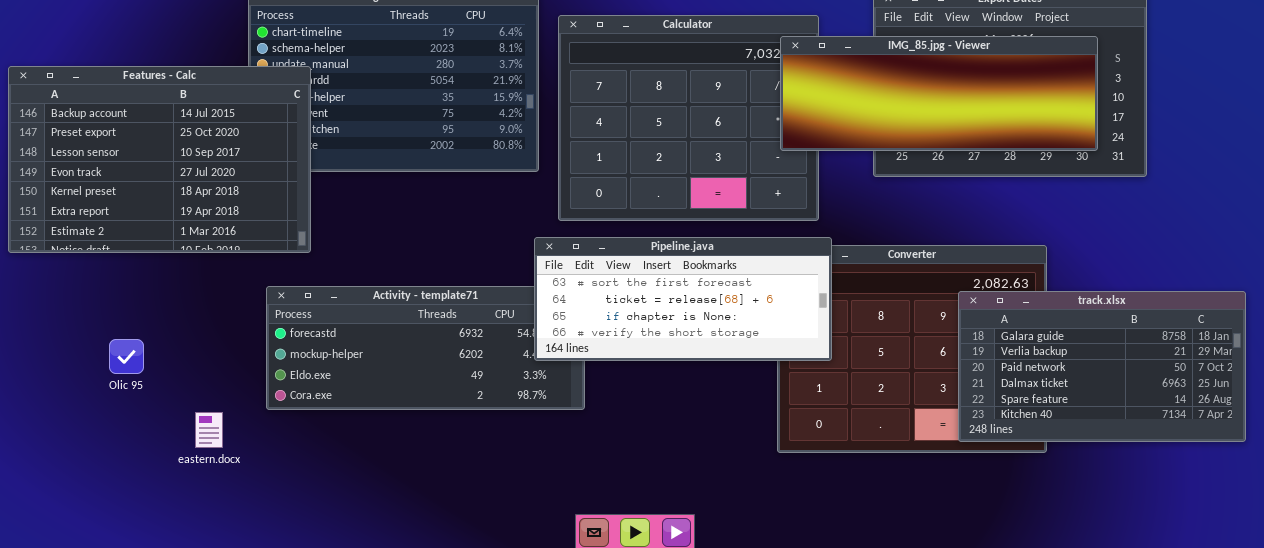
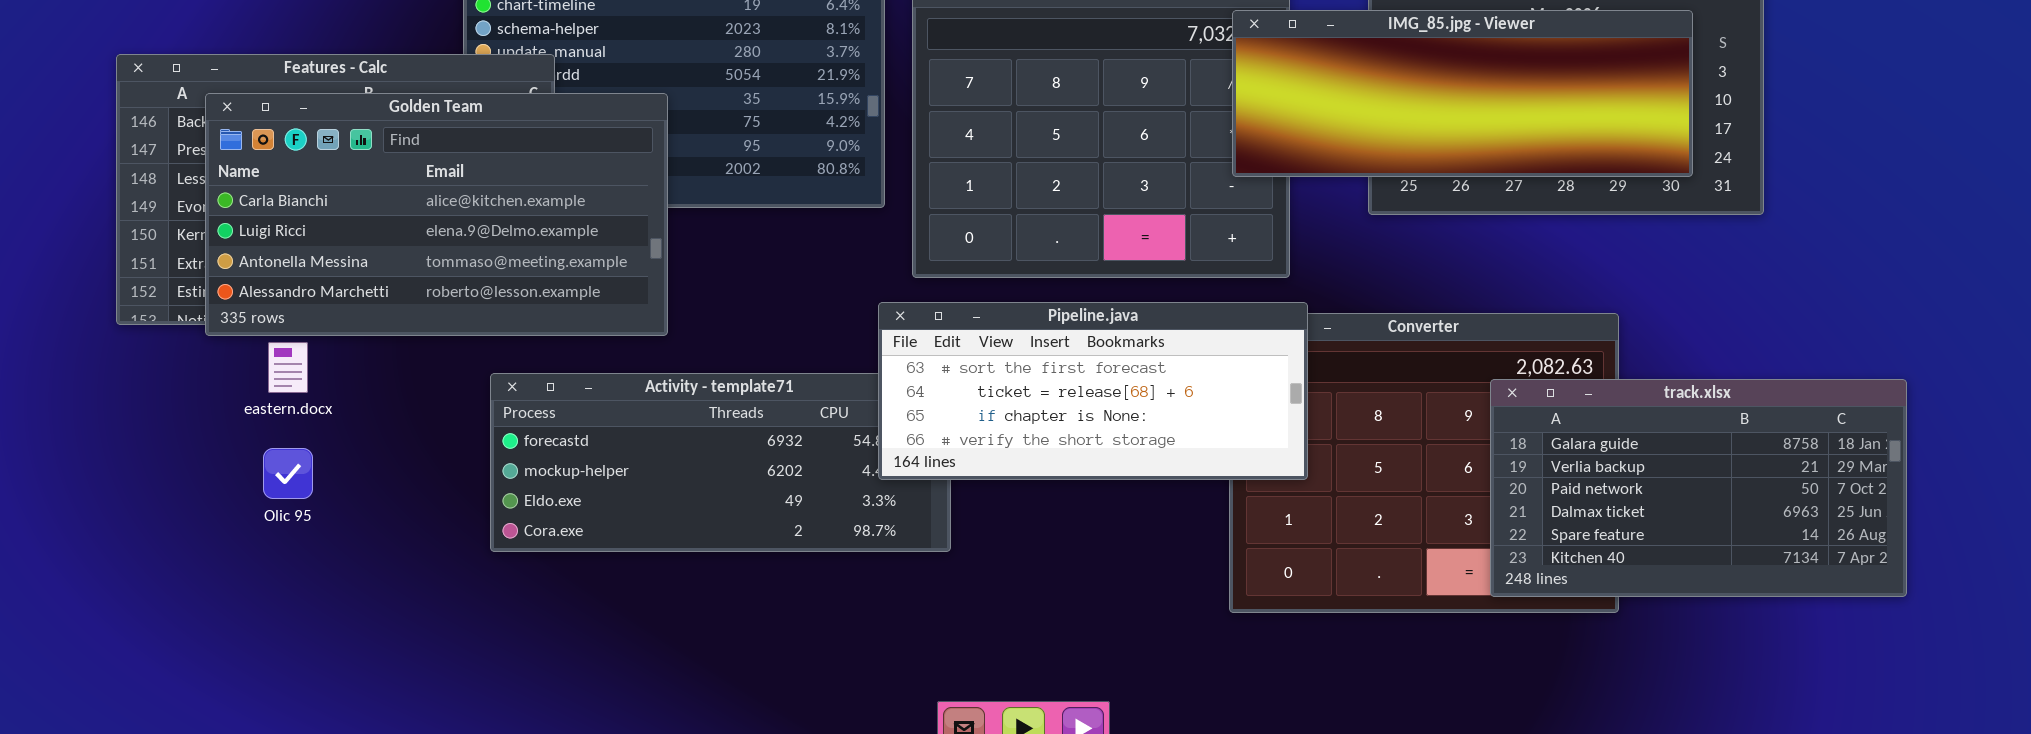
Golden Team: none -> [205,93,668,336], opened
eastern.docx: [195,412,223,448] -> [268,342,308,393], moved

